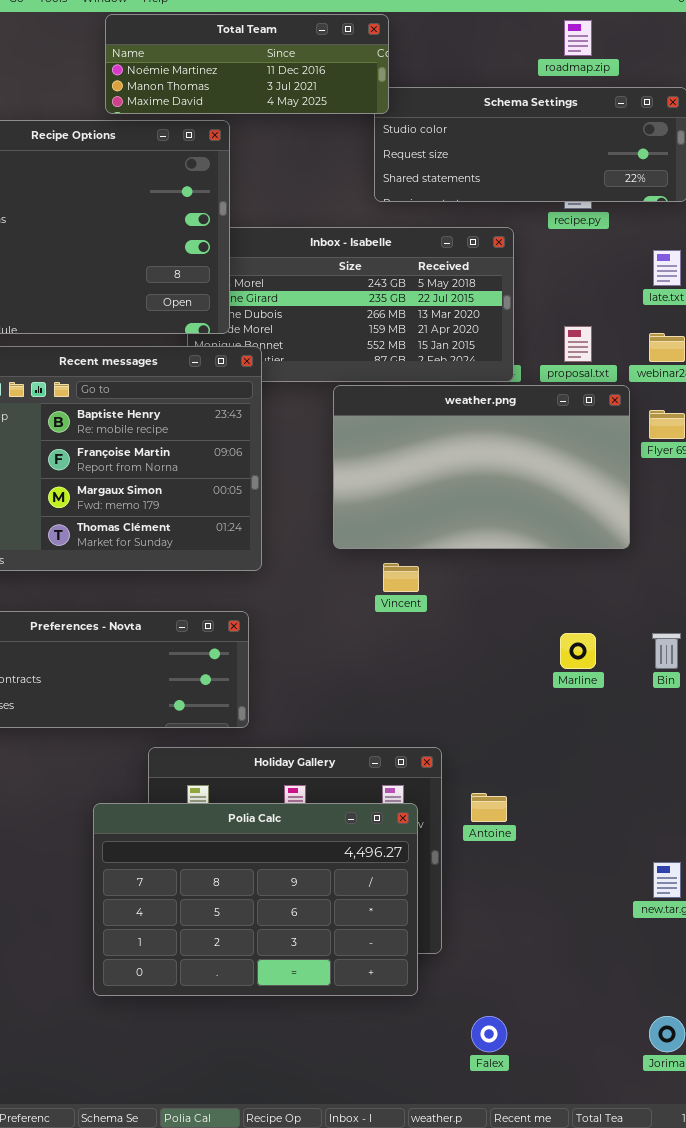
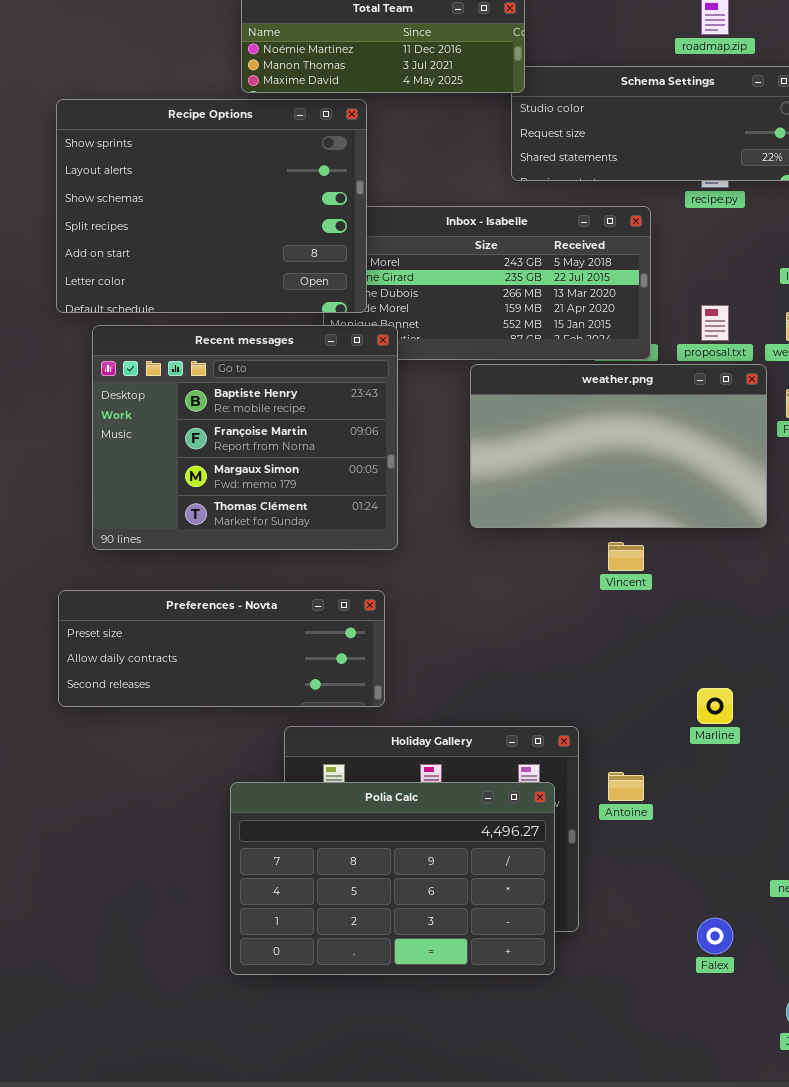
Vincent: [383,563,419,592] -> [608,542,644,571], moved
Marline: [560,633,596,669] -> [697,688,733,724], moved
Falex: [471,1016,507,1052] -> [697,918,733,954], moved

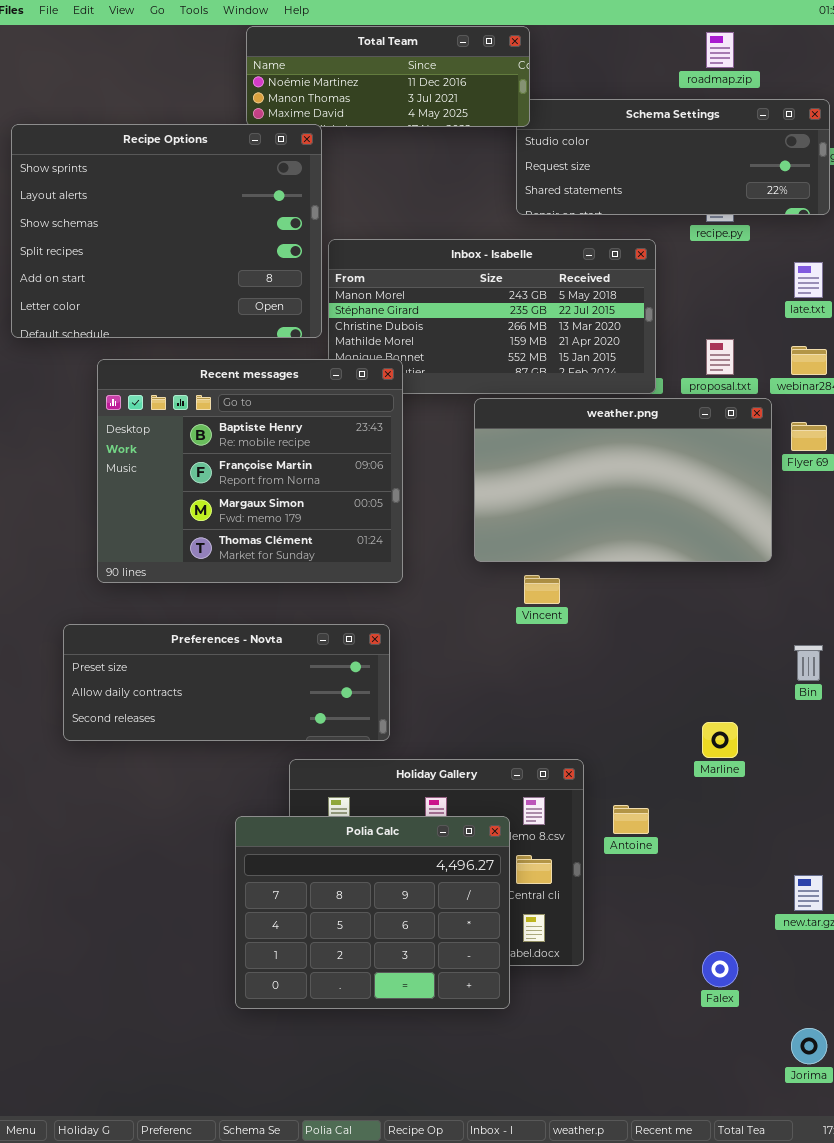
Recipe Options: [56,99,367,313] -> [11,124,322,338], moved
Vincent: [608,542,644,571] -> [524,575,560,604], moved
Polia Calc: [230,782,555,975] -> [235,816,510,1009], resized

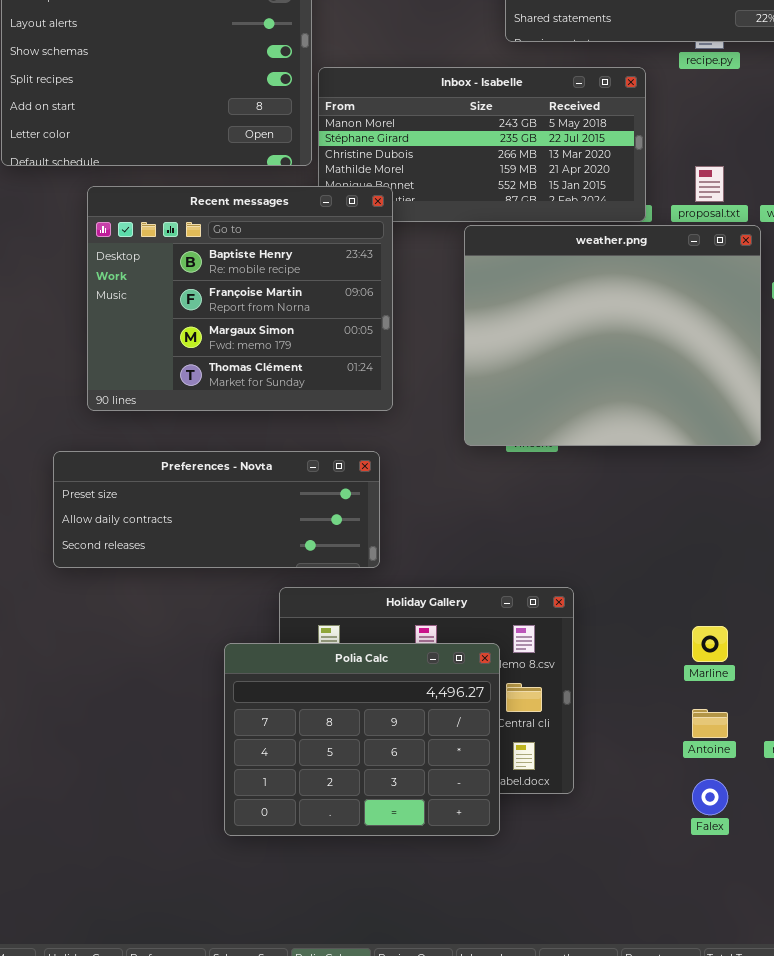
weather.png: [474,398,772,562] -> [464,225,761,446], resized
Marline: [702,722,738,758] -> [692,626,728,662], moved
Antoine: [613,805,649,834] -> [692,709,728,738], moved

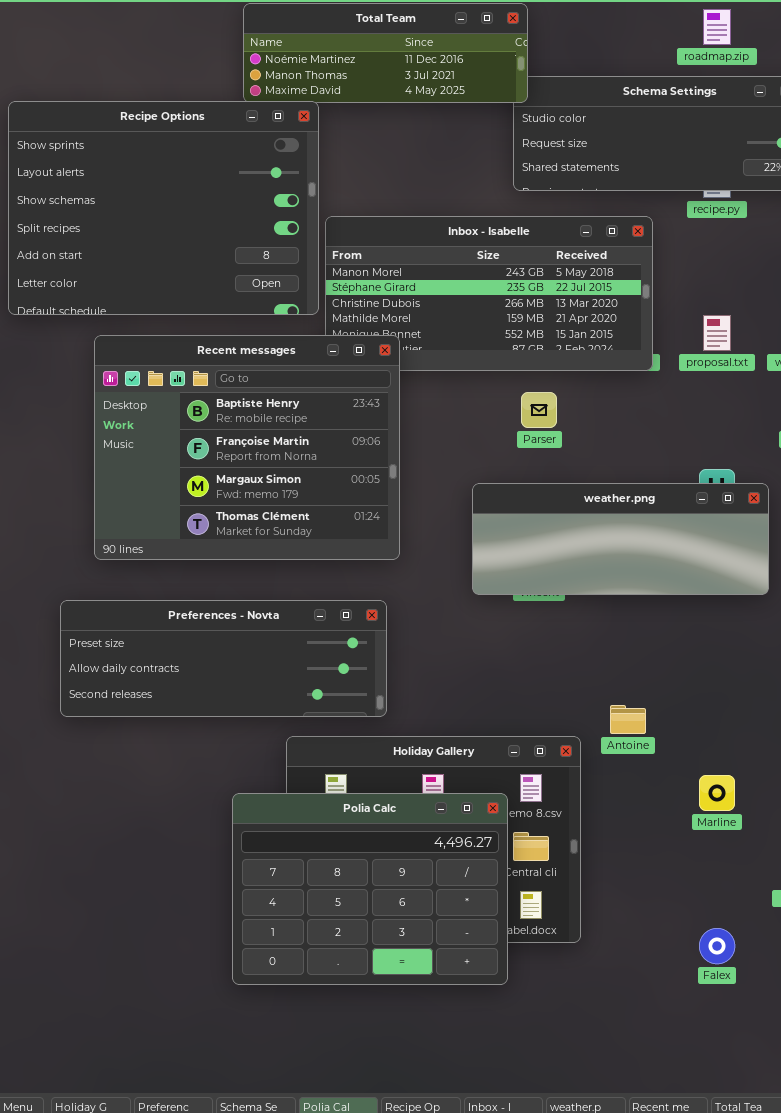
weather.png: [464,225,761,446] -> [472,483,769,595], resized
Antoine: [692,709,728,738] -> [610,705,646,734], moved

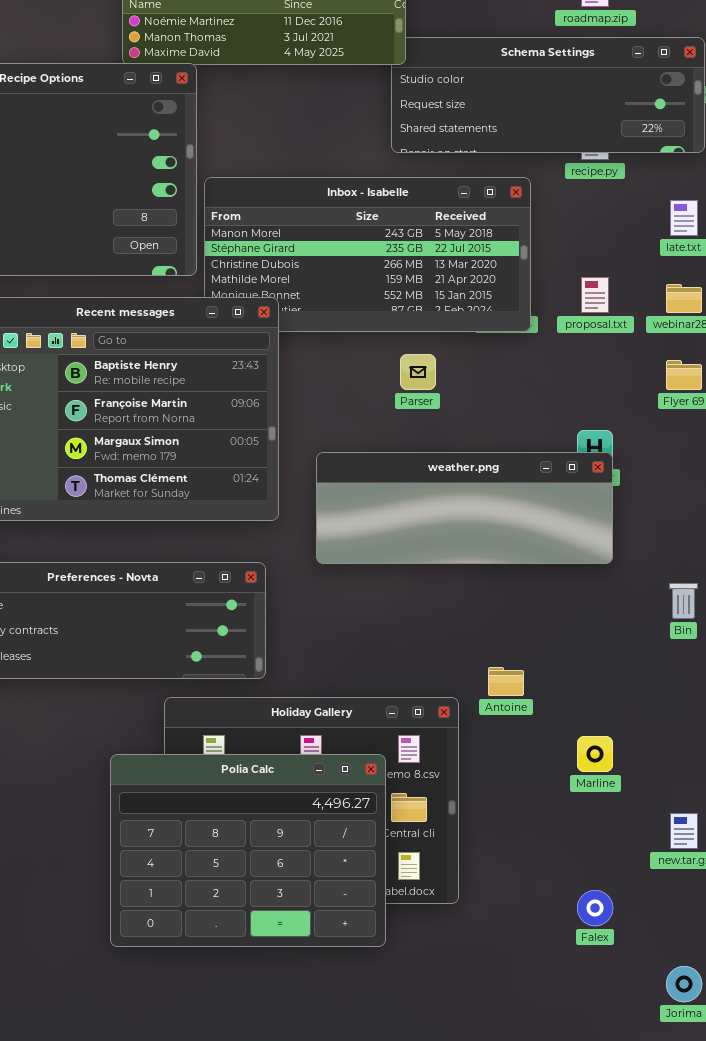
weather.png: [472,483,769,595] -> [316,452,613,564], moved

